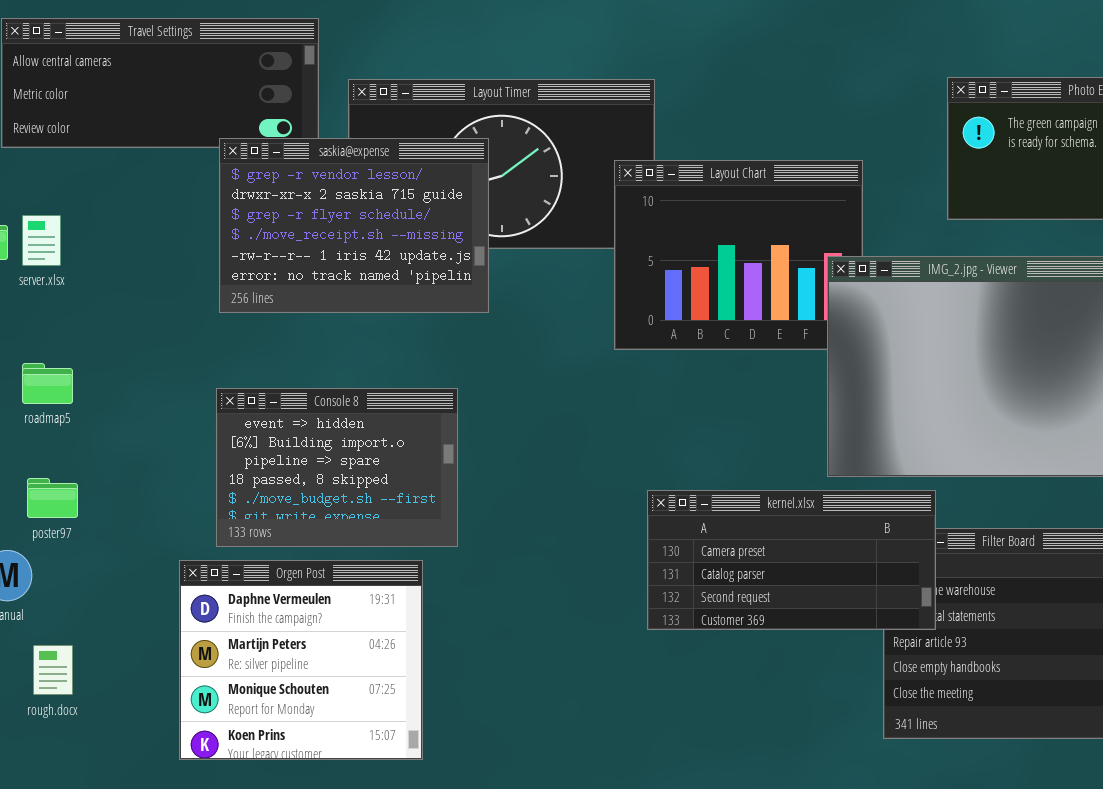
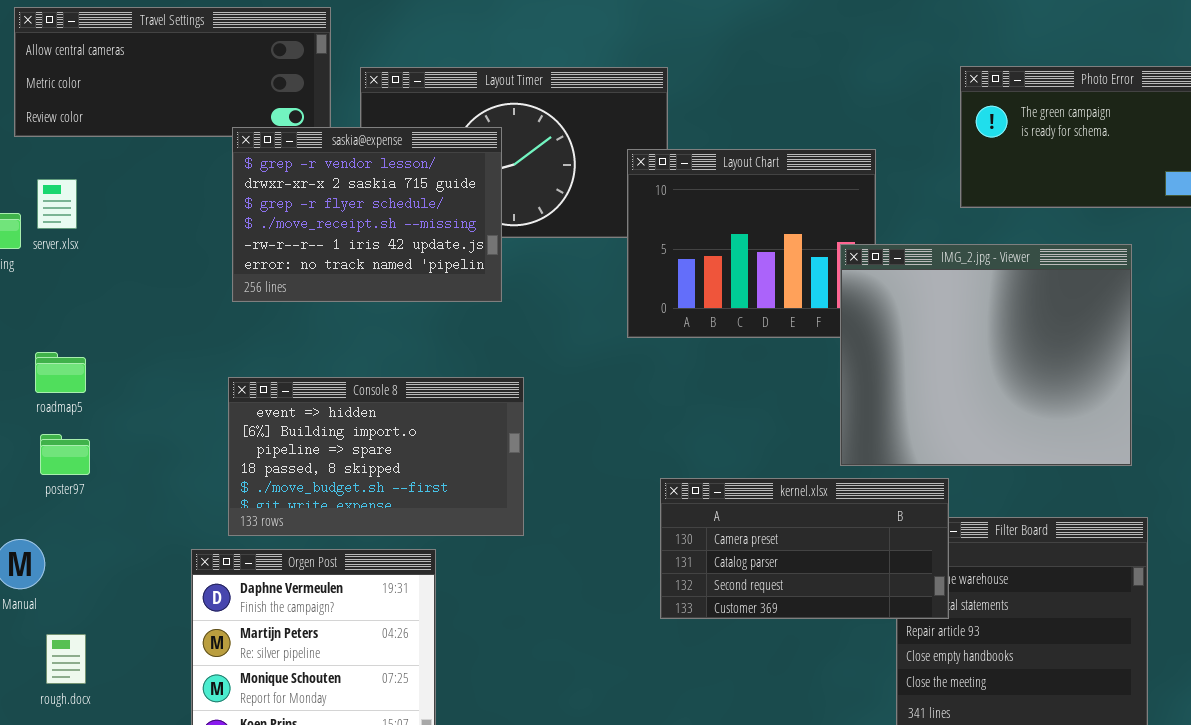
server.xlsx: [22,215,61,266] -> [37,179,77,229], moved
Console 8: [216,388,458,547] -> [228,377,524,536], resized
poster97: [27,478,78,518] -> [40,434,90,475], moved

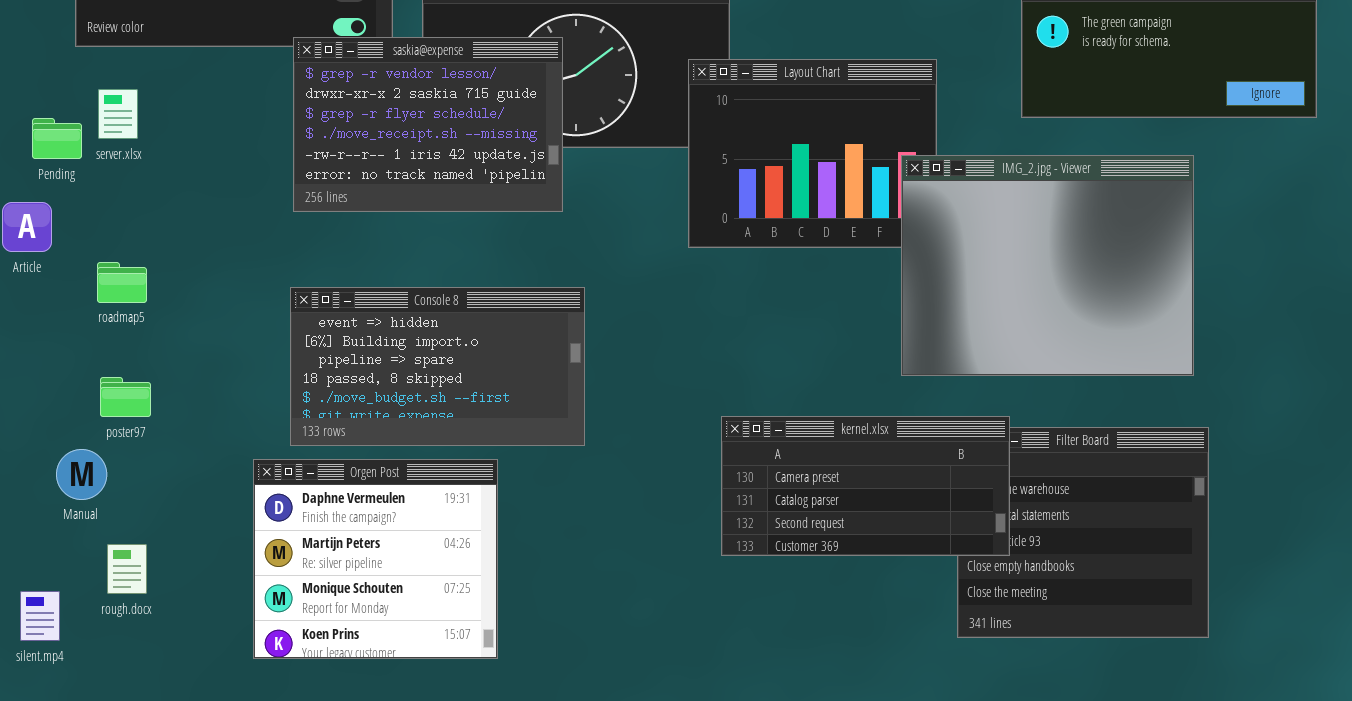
poster97: [40,434,90,475] -> [100,377,151,417], moved
kernel.xlsx: [660,478,949,619] -> [721,416,1010,556], moved

